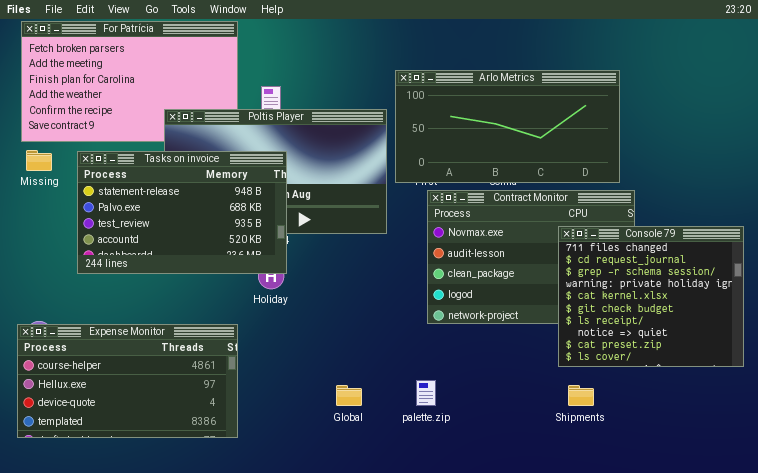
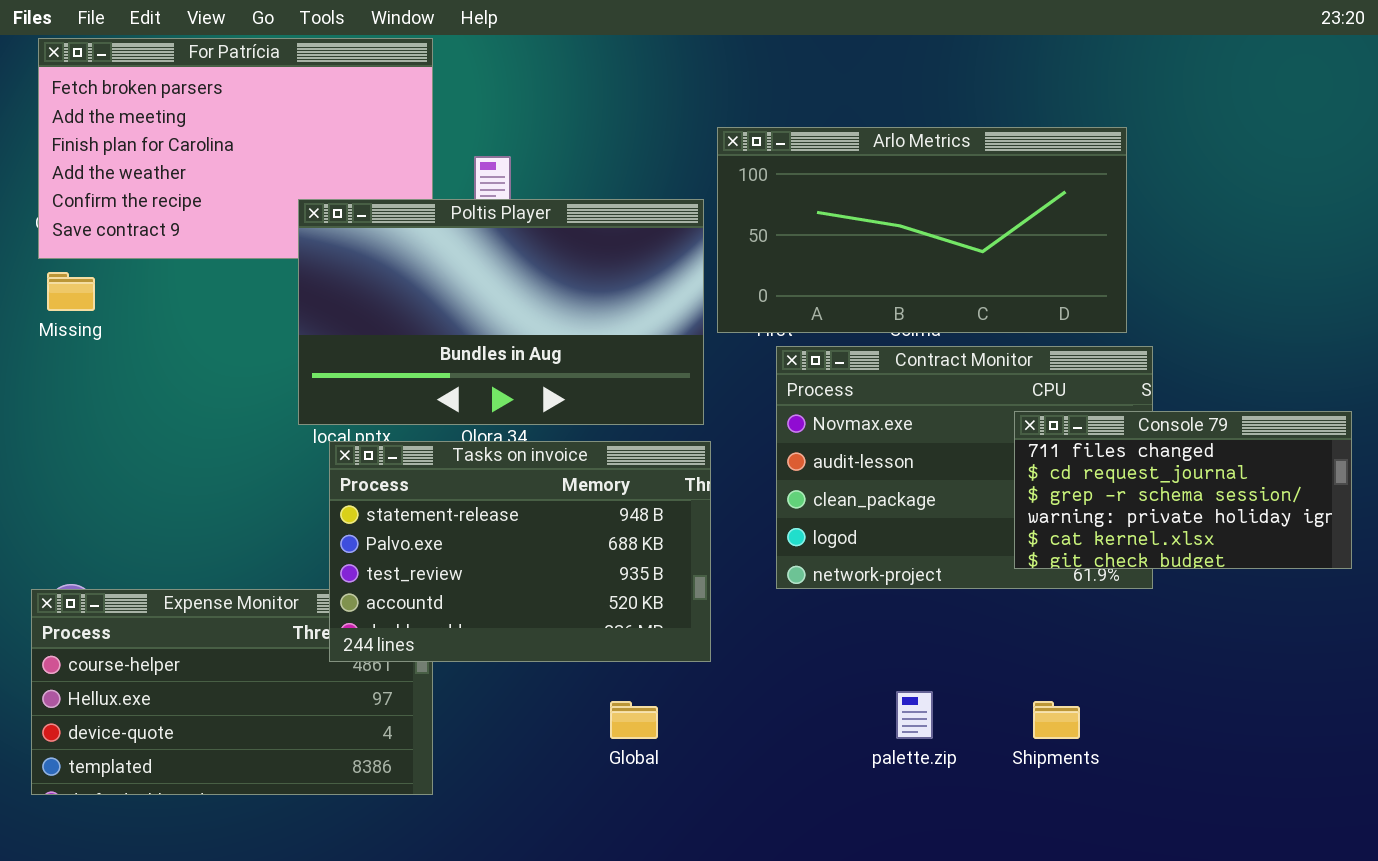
Tasks on invoice: [77,151,287,274] -> [329,441,711,662], moved
Console 79: [558,226,744,367] -> [1014,411,1352,569], resized
palette.zip: [416,380,436,406] -> [896,691,933,739], moved

